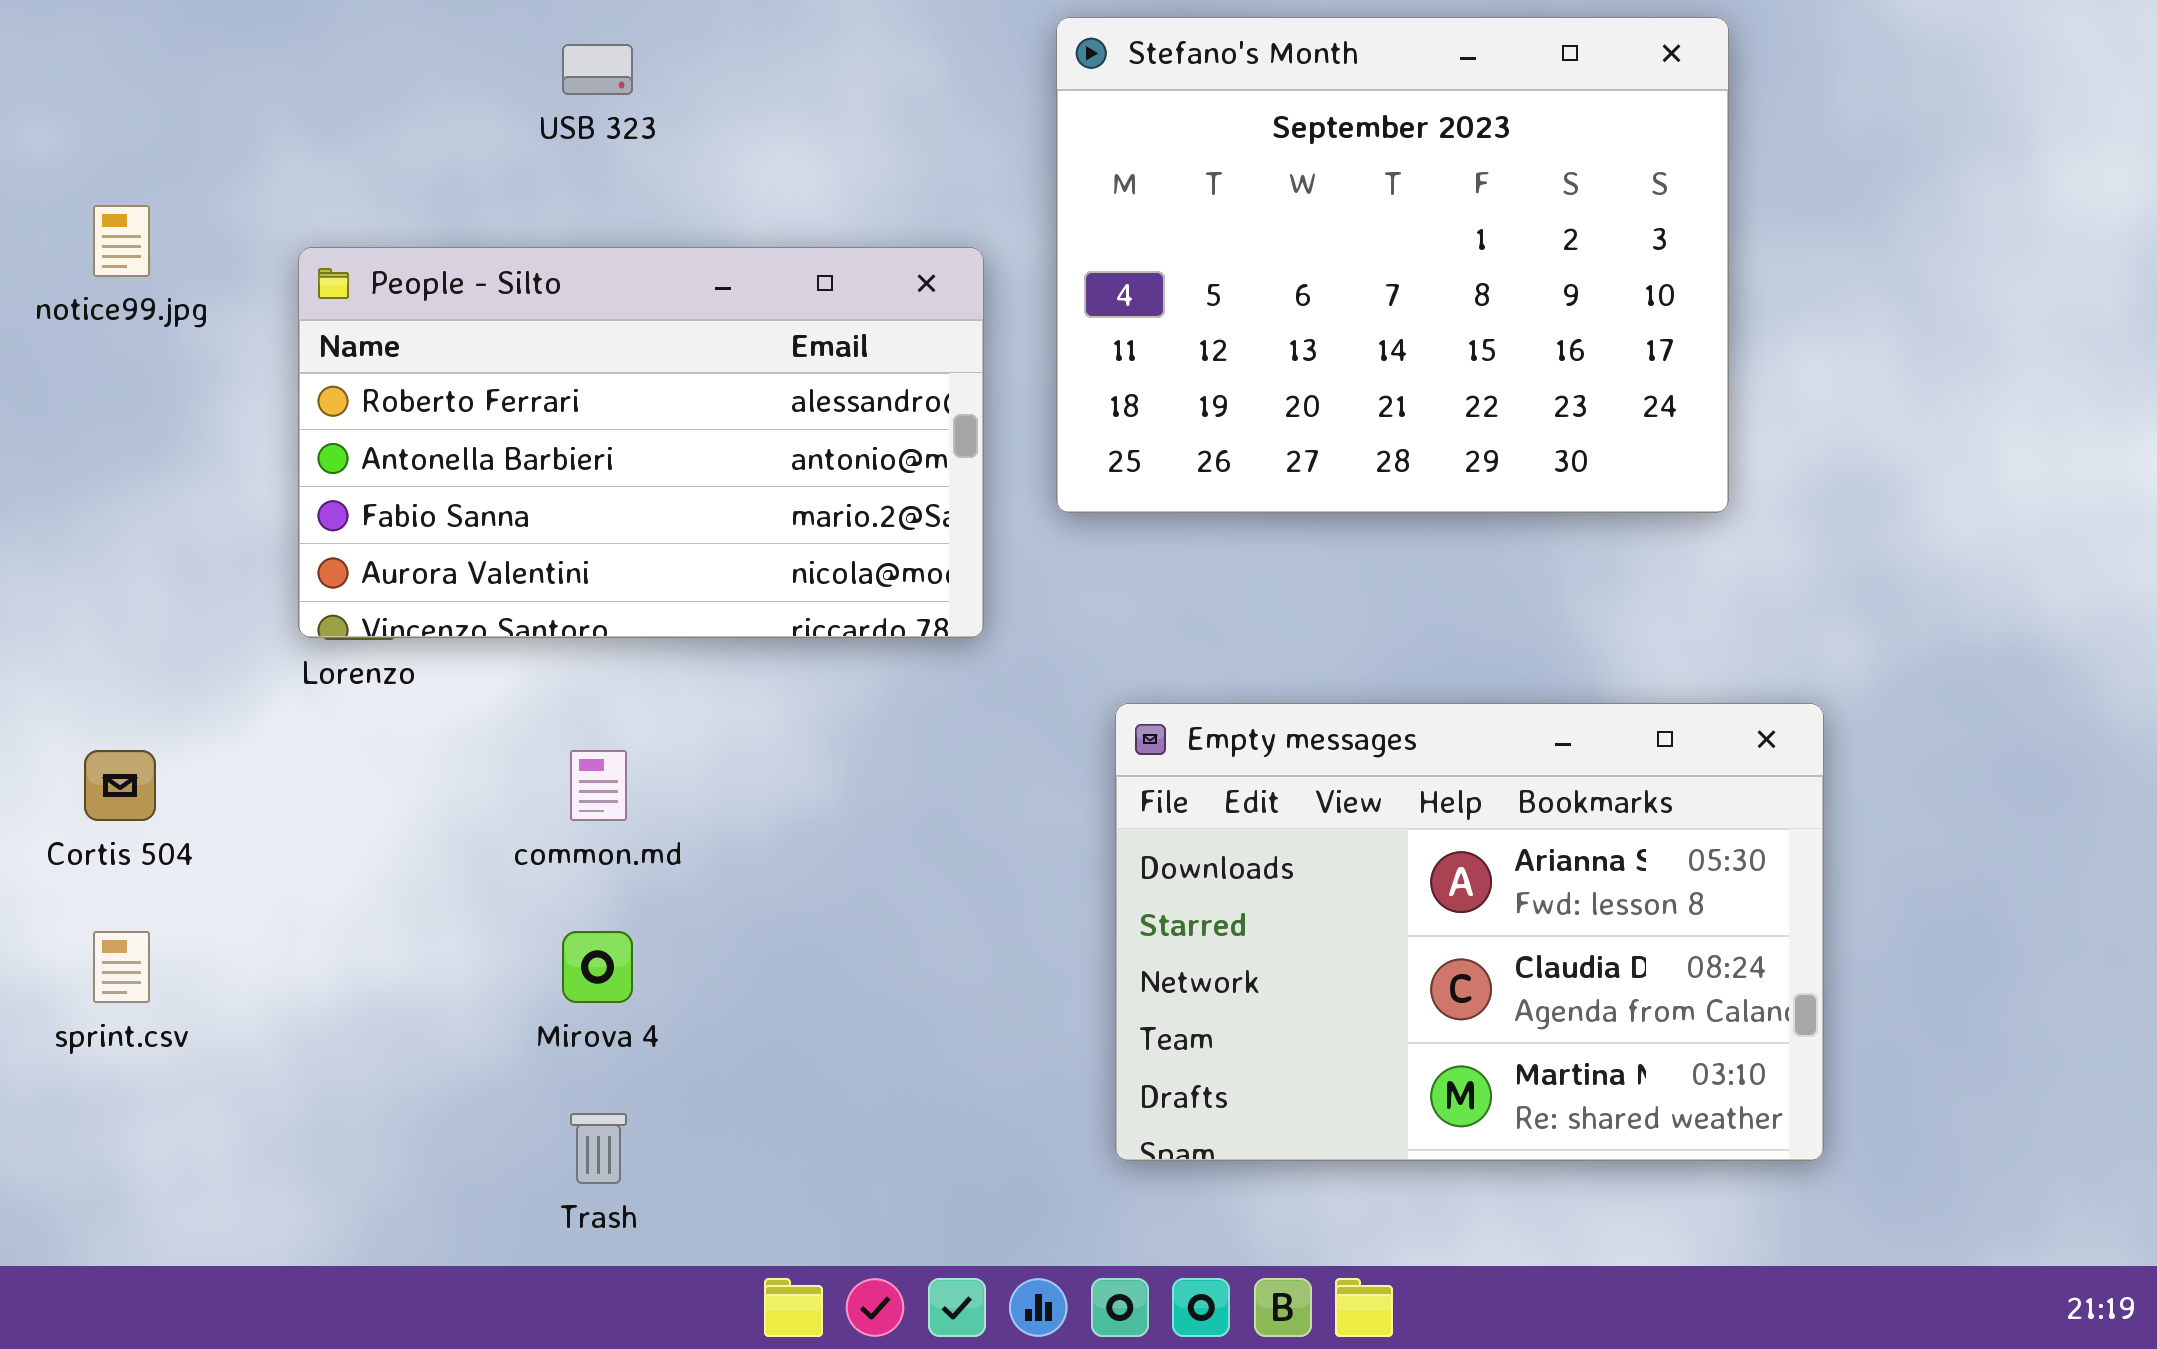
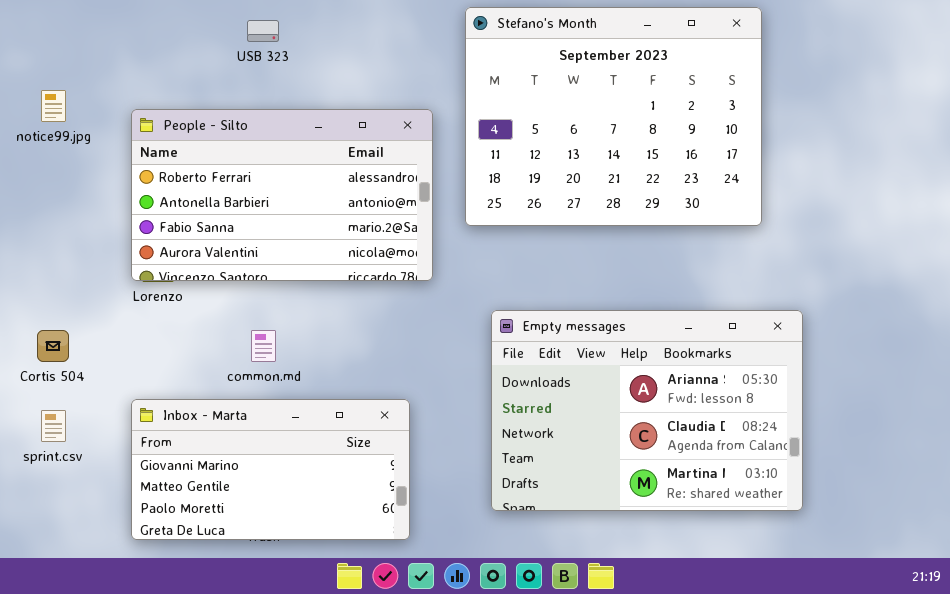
Inbox - Marta: none -> [131,399,410,540], opened

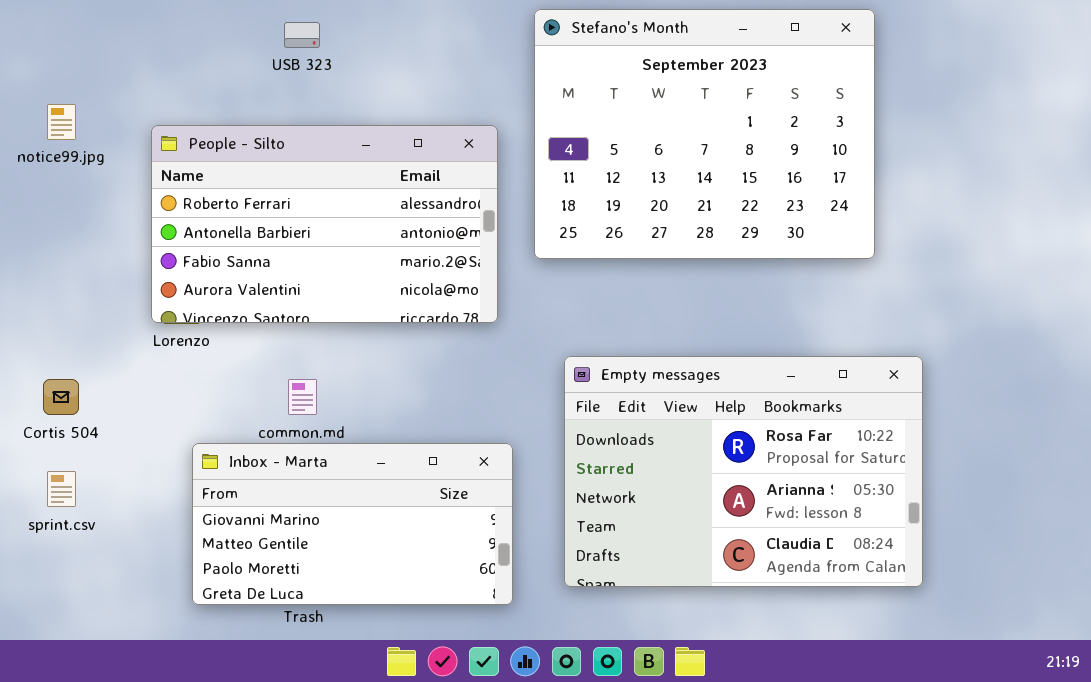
Empty messages: [491,310,803,511] -> [564,356,923,587], scrolled up 1 row
Inbox - Marta: [131,399,410,540] -> [192,443,513,605], moved

